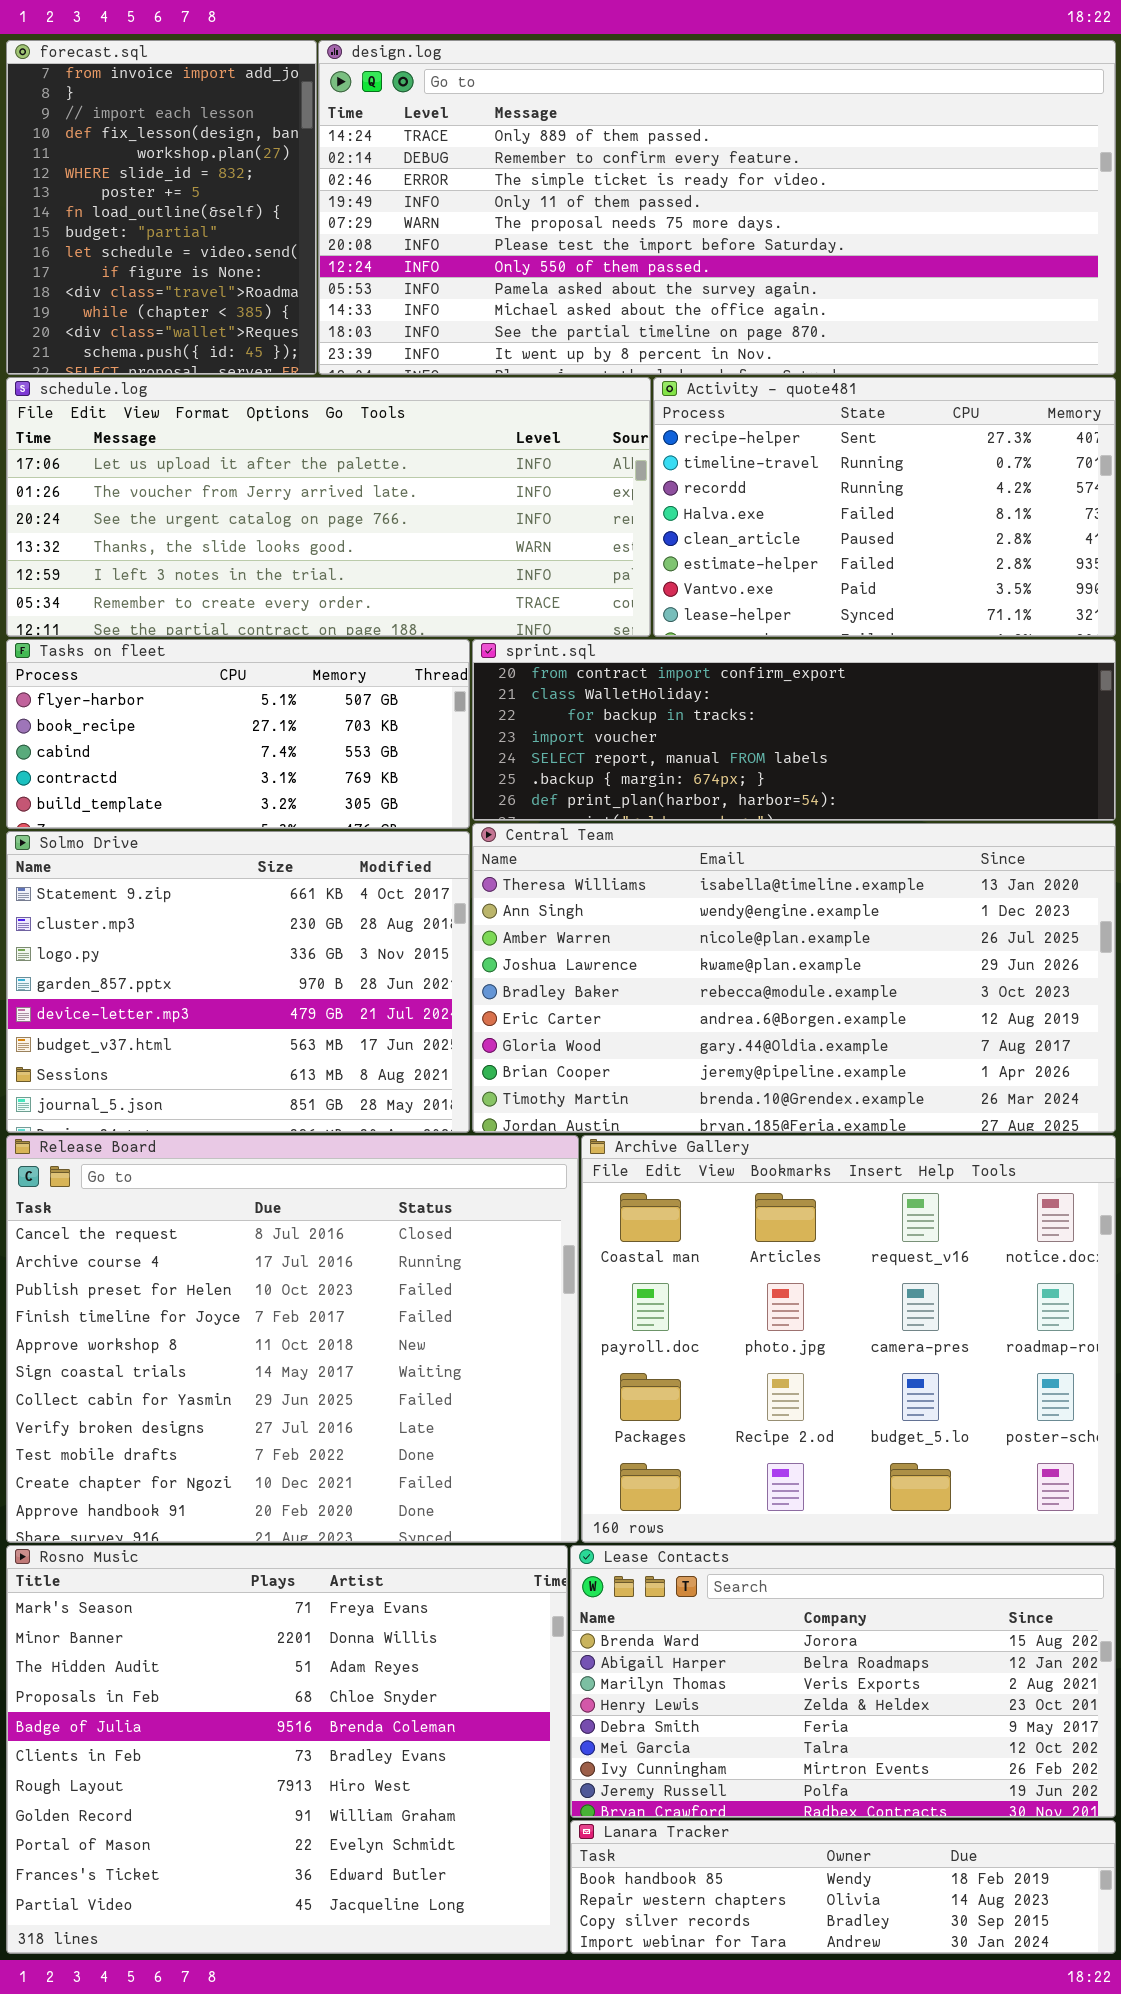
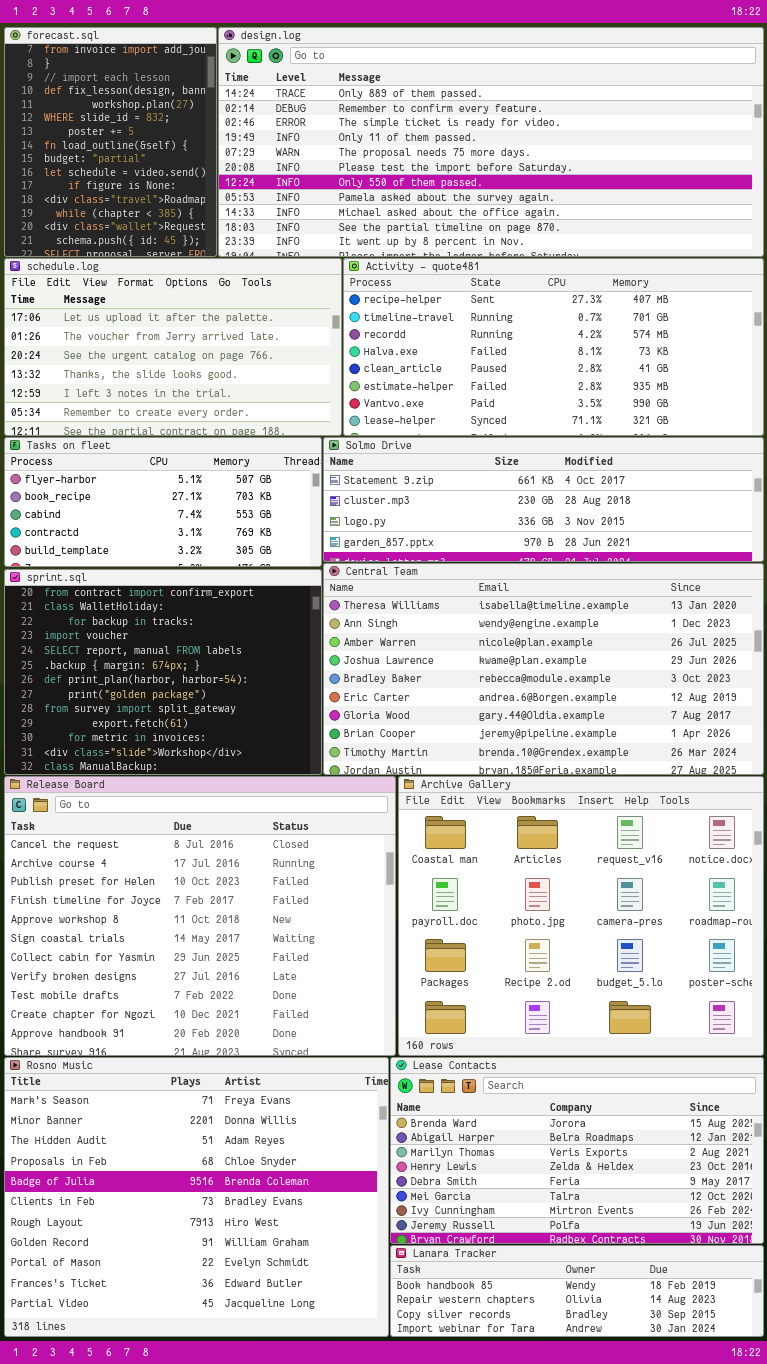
schedule.log: [6,377,651,637] -> [4,258,342,436], resized
Activity - quote481: [653,377,1116,637] -> [343,258,764,436], resized
sprint.sql: [472,639,1116,821] -> [4,569,322,775], moved, resized
Solmo Drive: [6,831,470,1133] -> [323,437,764,562], moved, resized

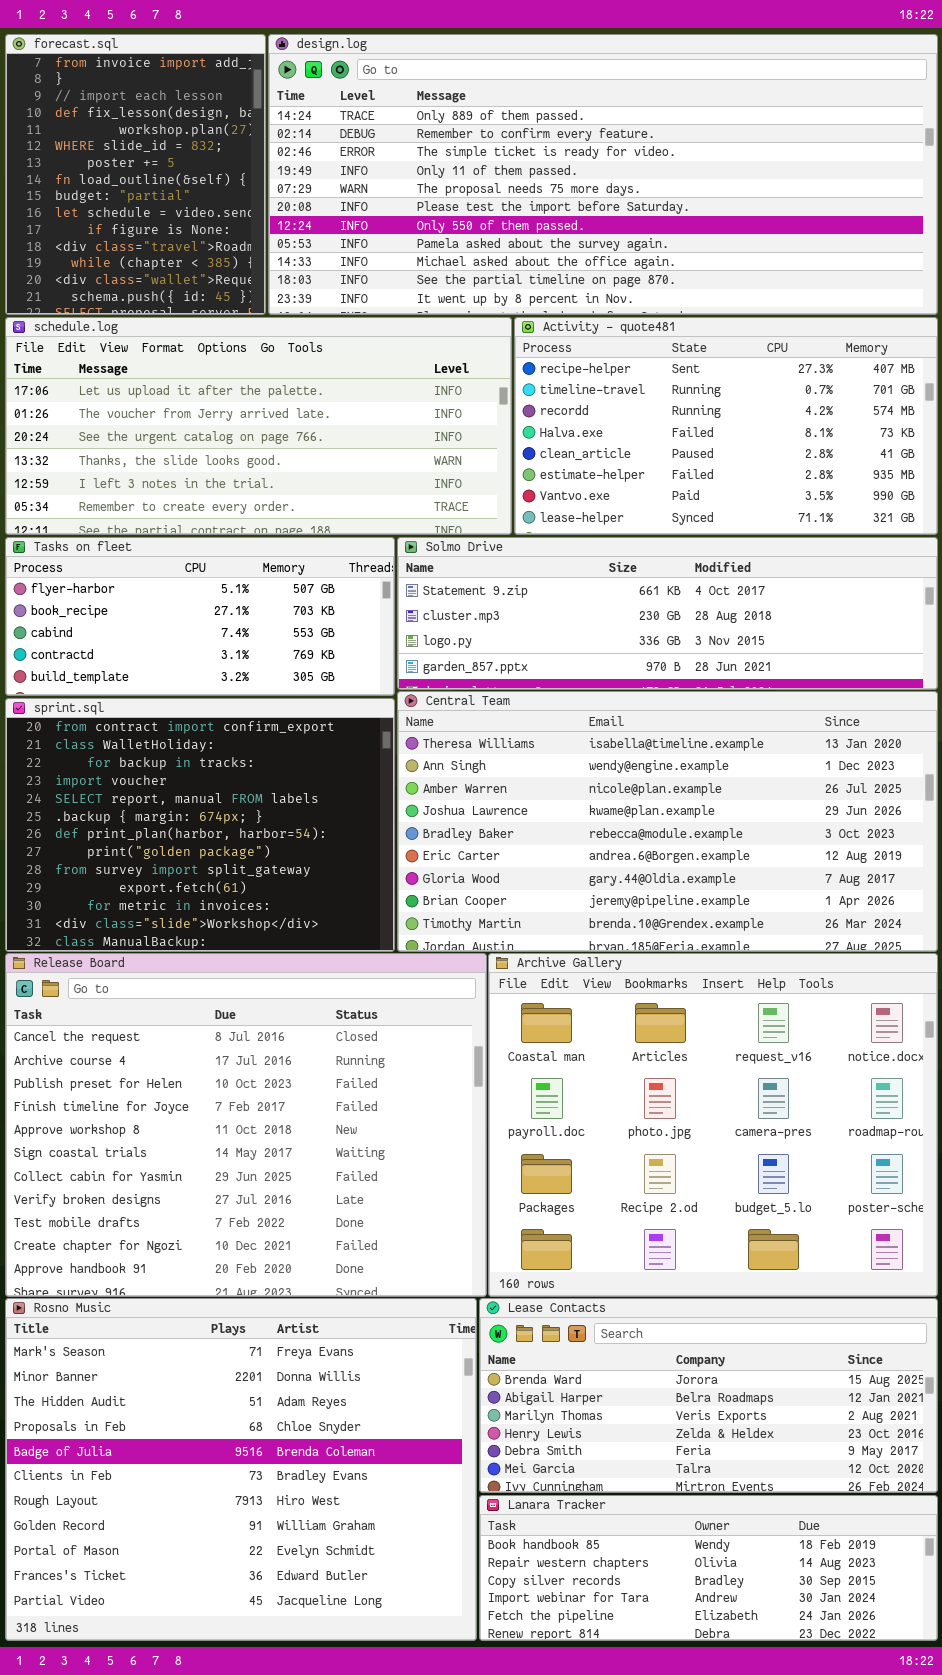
schedule.log: [4,258,342,436] -> [5,317,512,535], resized
Activity - quote481: [343,258,764,436] -> [514,317,938,535], resized
Lease Contacts: [390,1057,764,1244] -> [479,1298,938,1493], resized
Lanara Tracker: [390,1245,764,1337] -> [479,1495,938,1641], resized

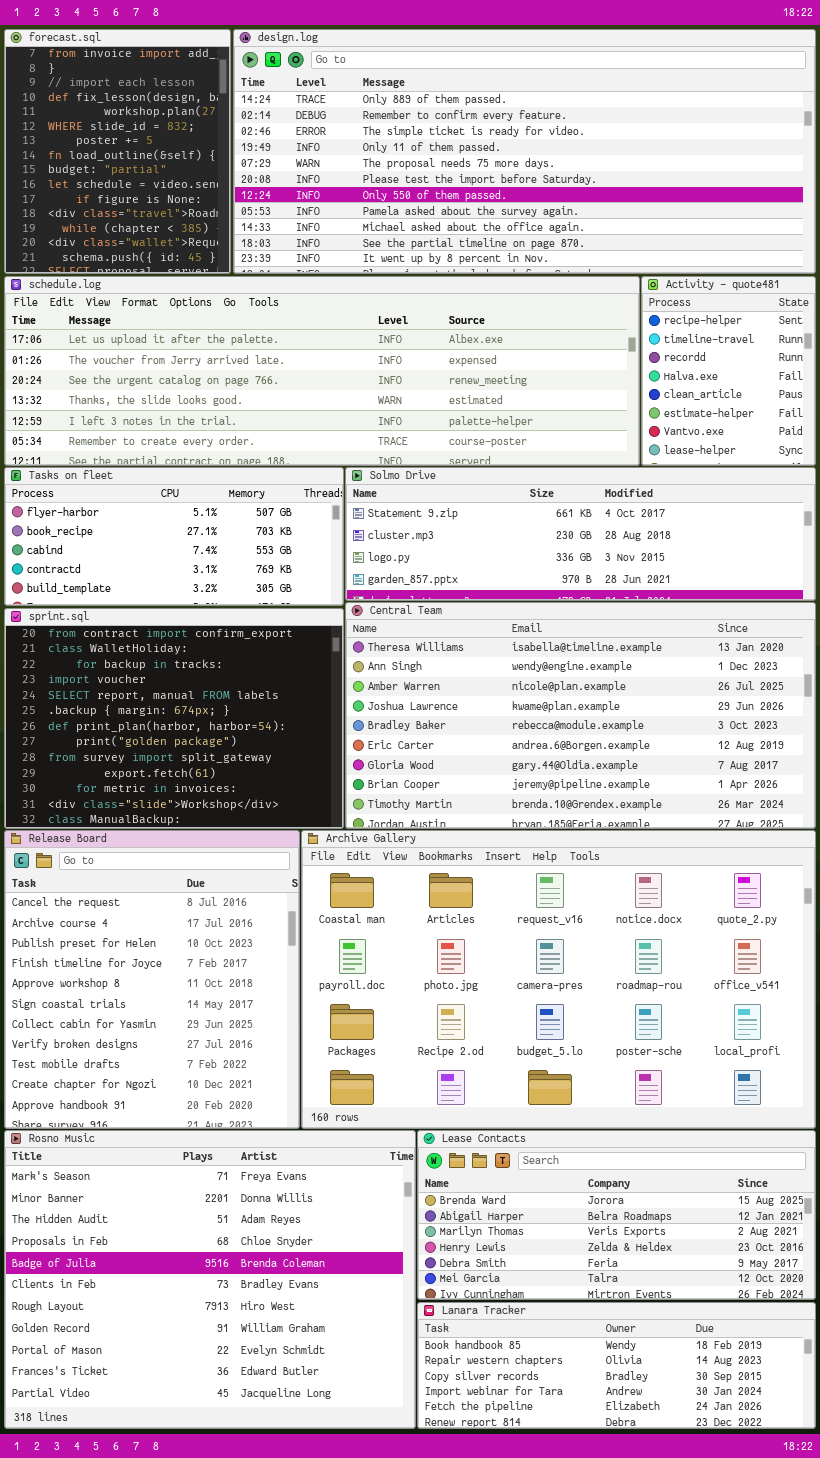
schedule.log: [5,317,512,535] -> [4,276,640,466], resized
Activity - quote481: [514,317,938,535] -> [641,276,816,466], resized
Release Board: [5,953,487,1297] -> [4,830,300,1129], resized
Archive Gallery: [488,953,938,1297] -> [301,830,816,1129], resized

